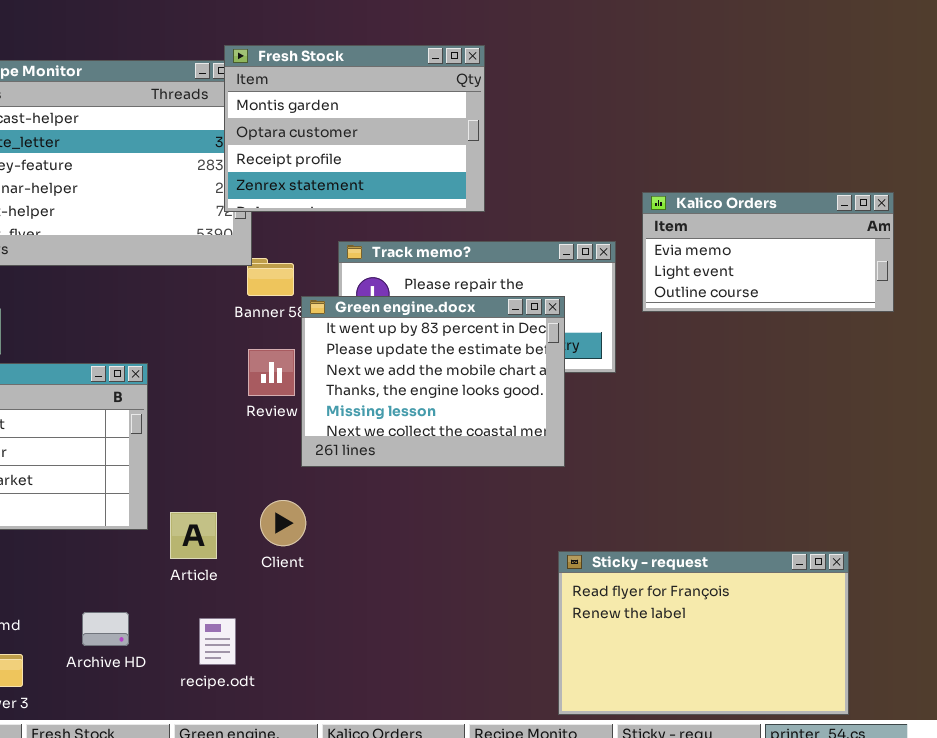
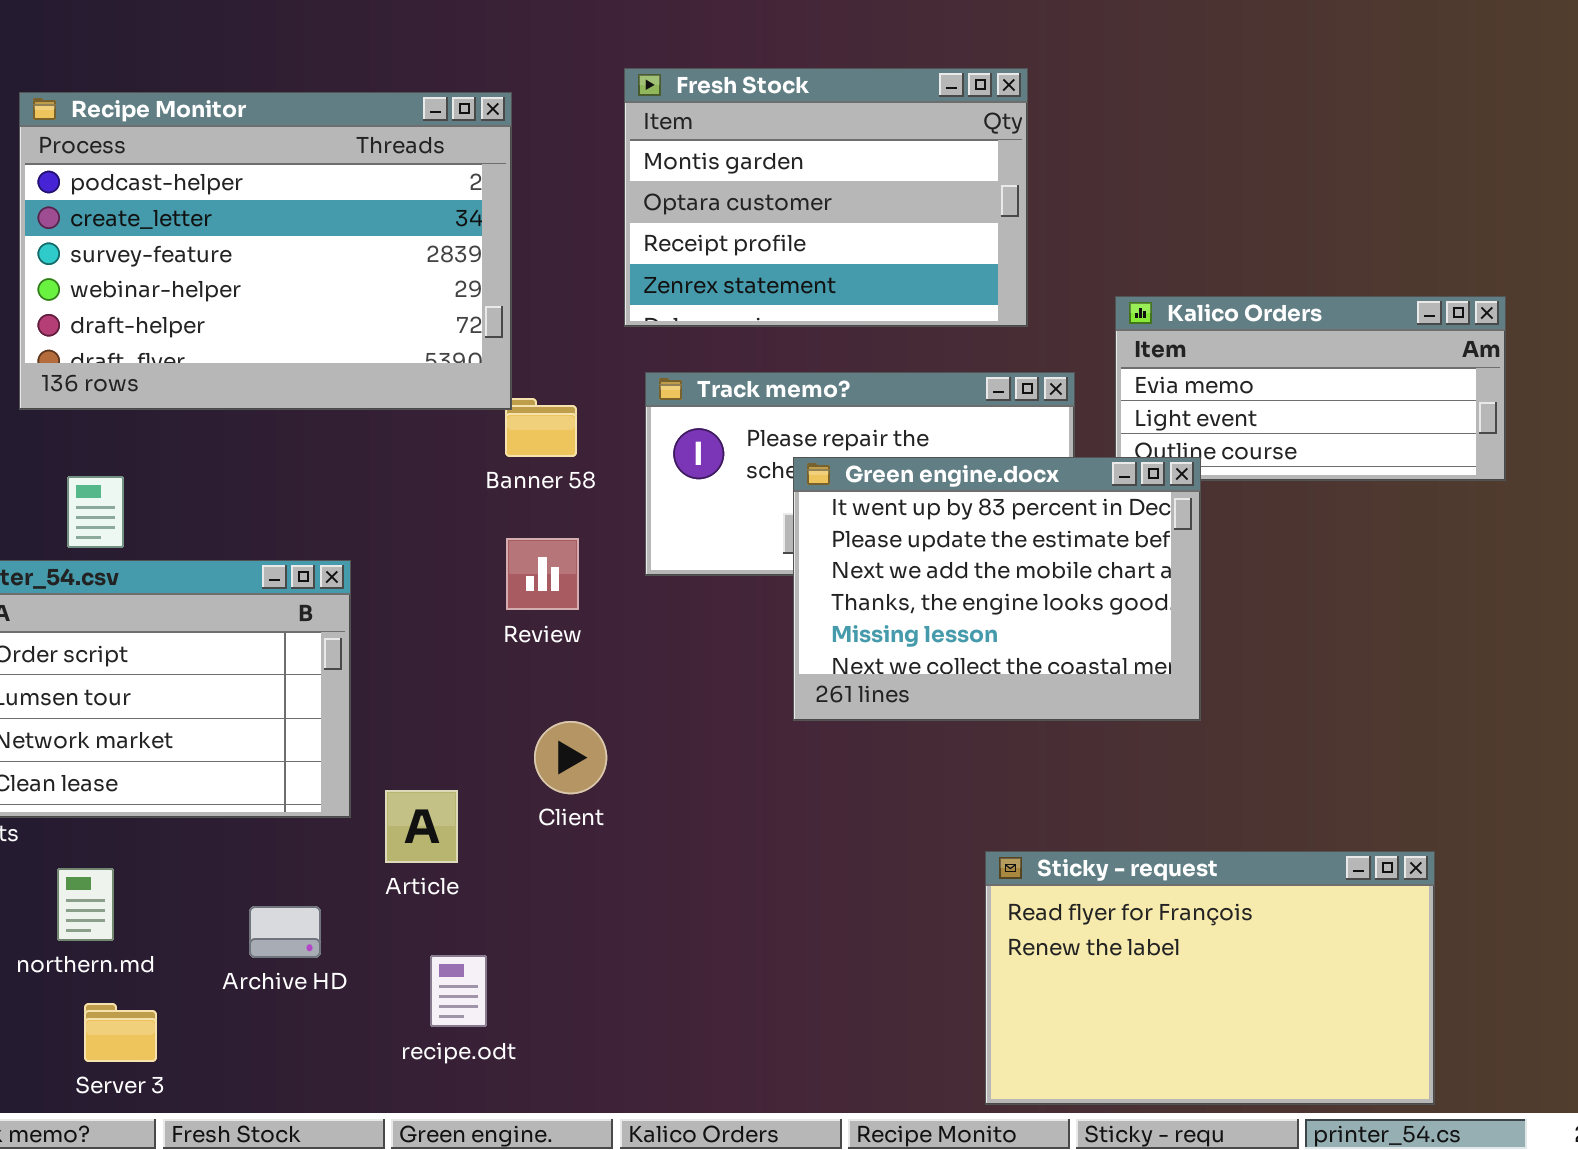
Fresh Stock: [224,45,485,212] -> [624,68,1028,327], moved
Green engine.docx: [301,296,565,467] -> [793,457,1201,721], moved
Client: [260,500,306,546] -> [534,721,607,794], moved
Archive HD: [82,612,129,646] -> [249,906,321,958], moved

